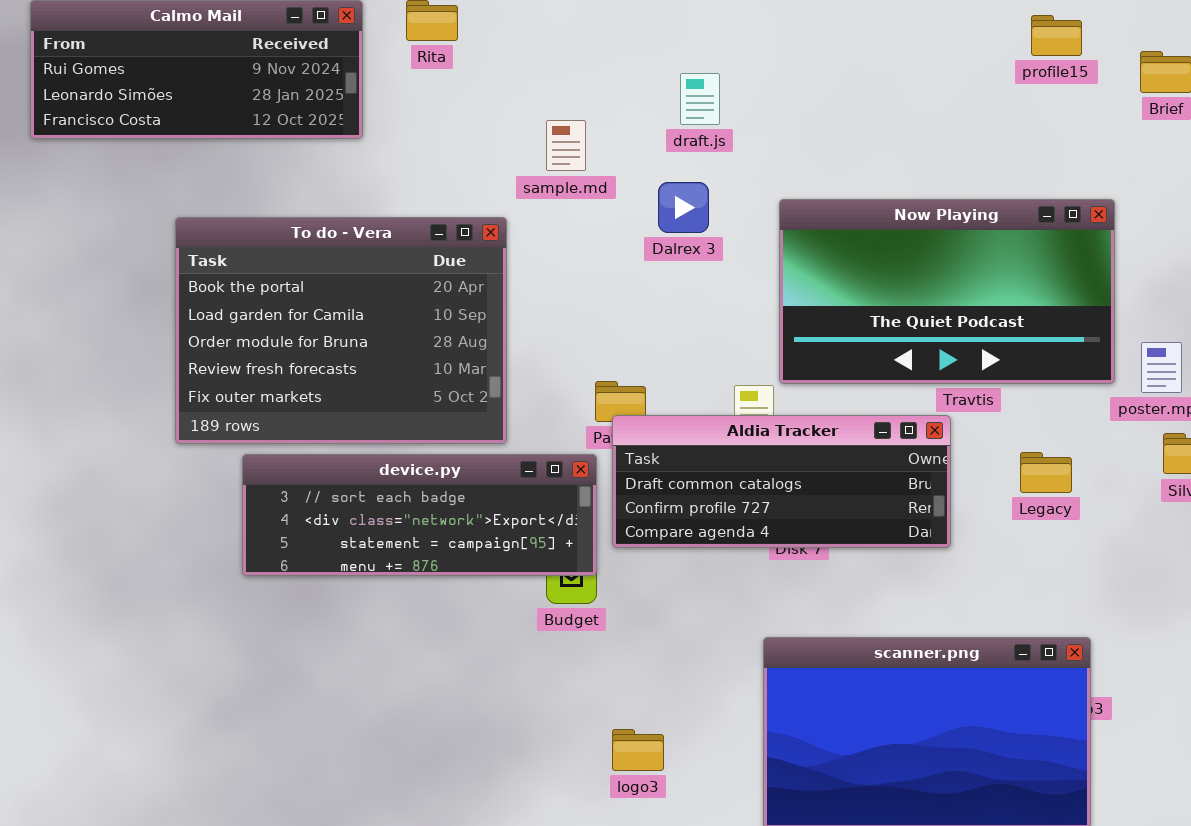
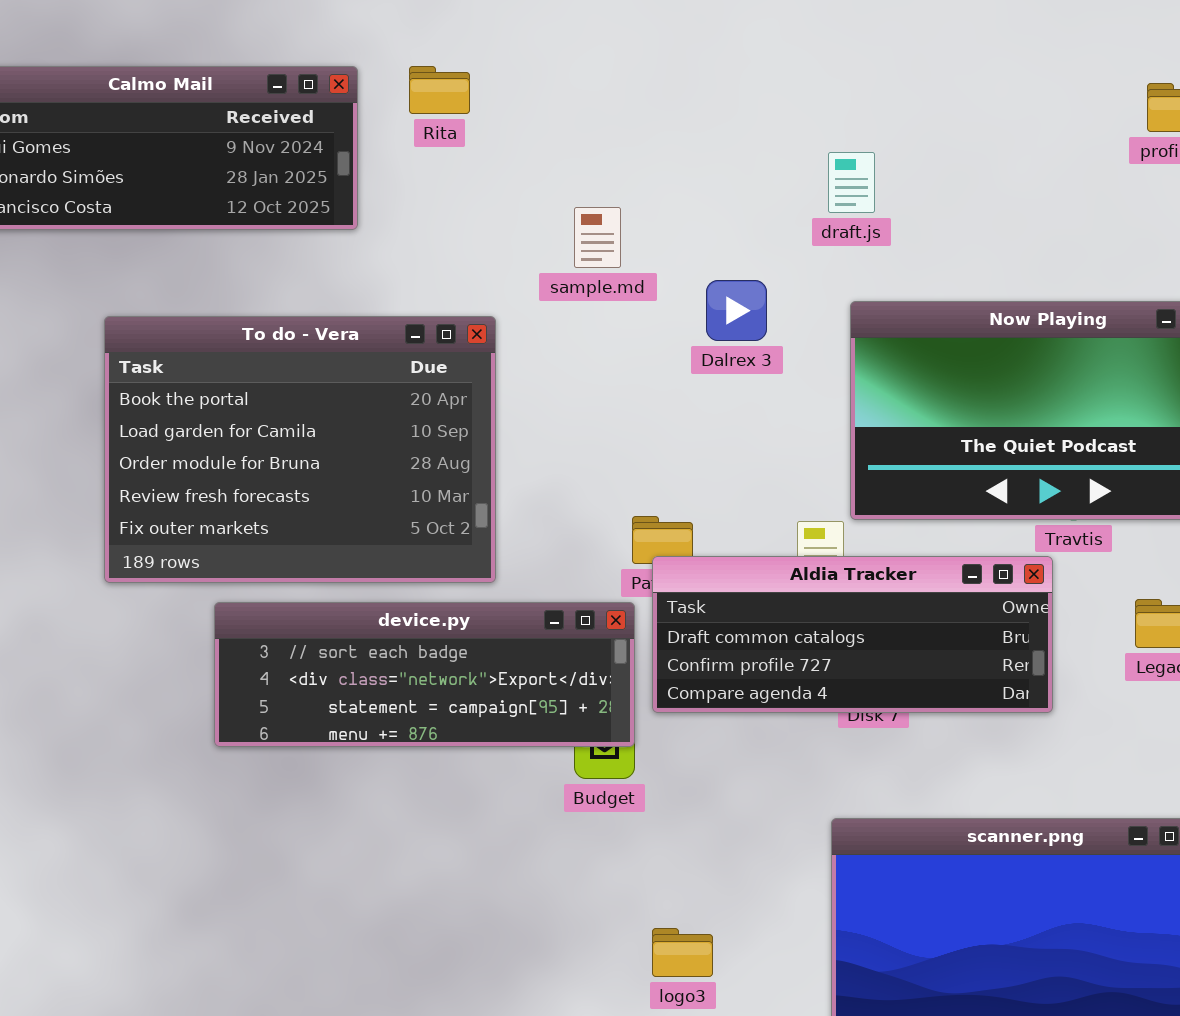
draft.js: [680,73,720,125] -> [828,152,875,213], moved
To do - Vera: [175,217,507,444] -> [104,316,496,583], moved

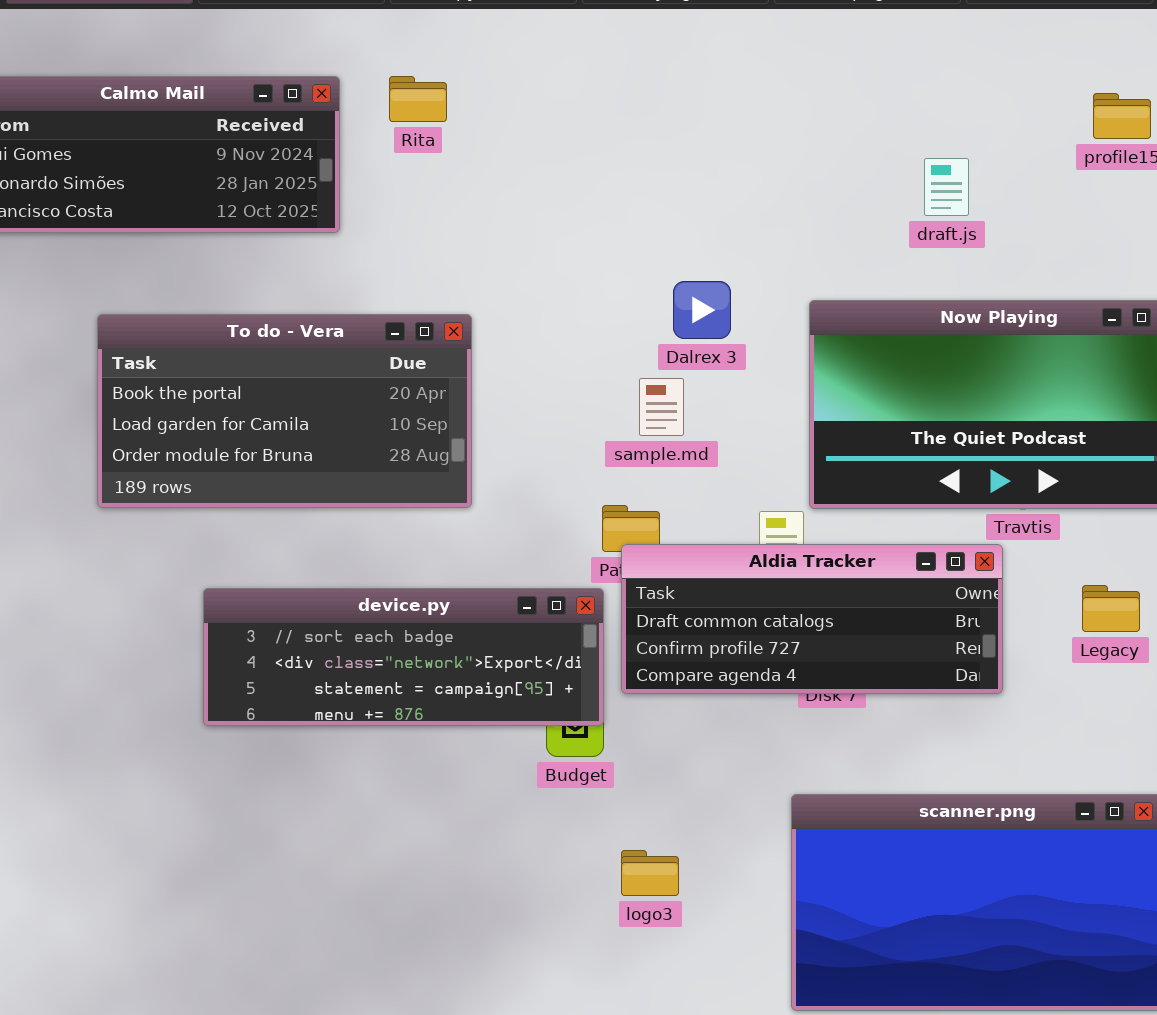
draft.js: [828,152,875,213] -> [924,158,969,216], moved
sample.md: [574,207,621,268] -> [639,378,684,436], moved
To do - Vera: [104,316,496,583] -> [97,314,472,508], resized
logo3: [652,928,713,977] -> [621,850,679,896], moved

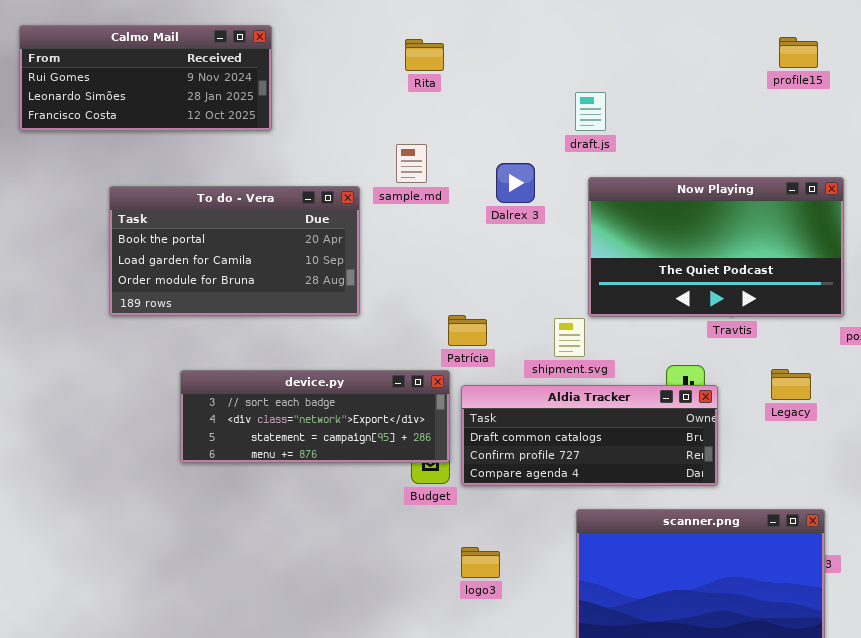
Rita: [389,76,447,122] -> [405,39,444,71], moved
draft.js: [924,158,969,216] -> [575,92,606,131], moved
sample.md: [639,378,684,436] -> [396,144,427,183], moved
Aldia Tracker: [621,544,1003,694] -> [461,385,718,486], moved

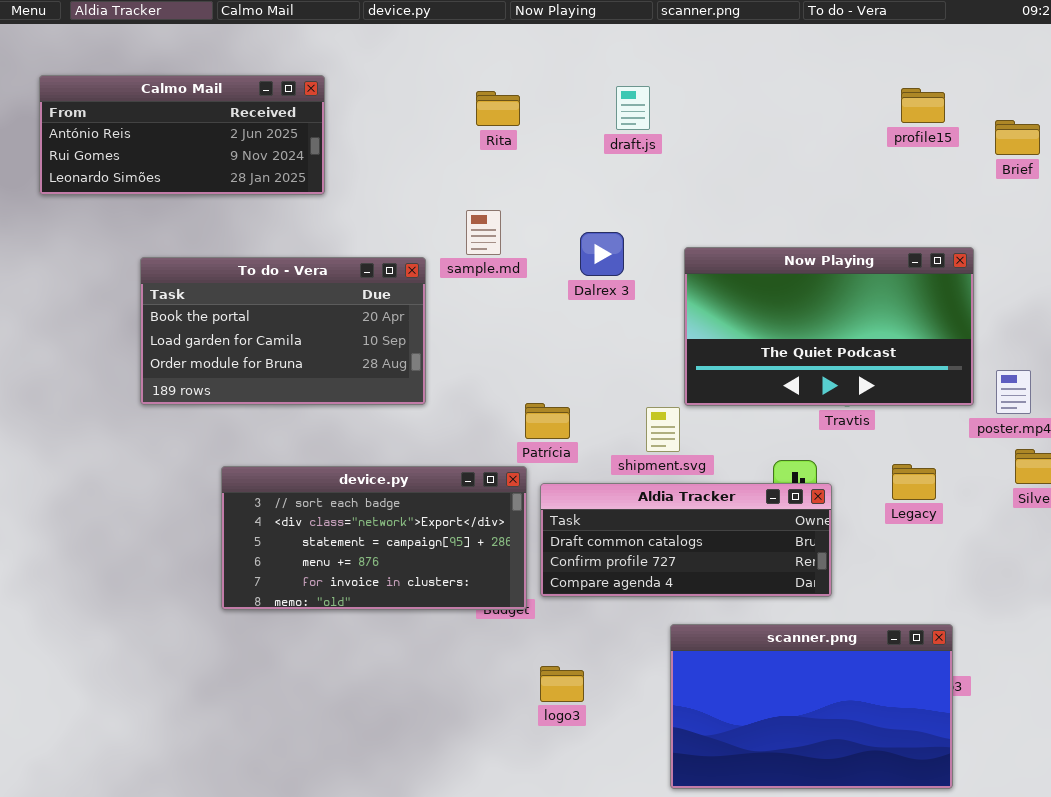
Calmo Mail: [19,25,272,131] -> [39,75,325,195], scrolled up 1 row
draft.js: [575,92,606,131] -> [616,86,650,130], moved
device.py: [180,370,450,463] -> [221,466,527,610], resized

